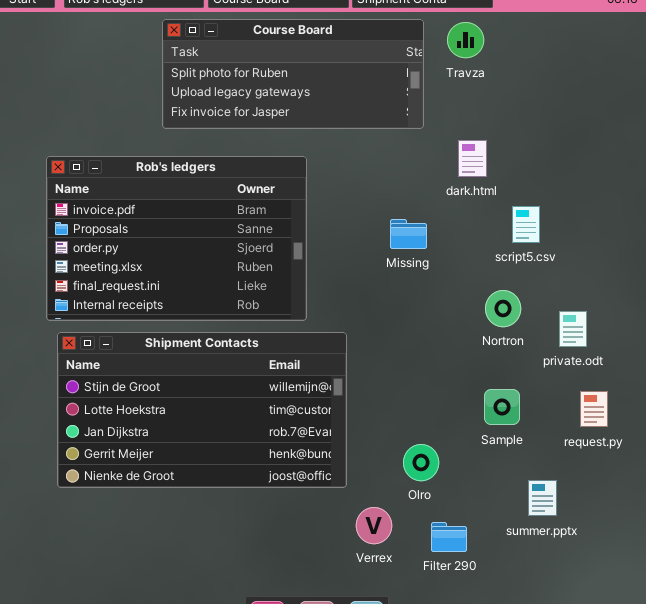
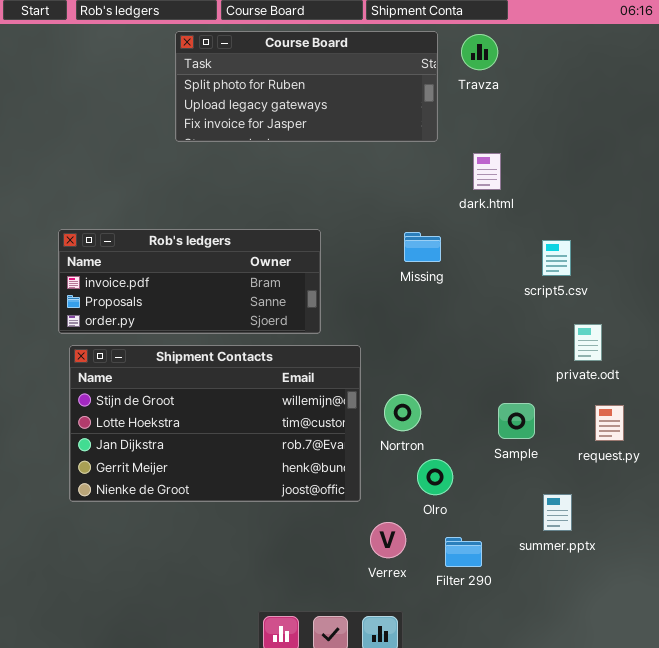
Rob's ledgers: [46,156,307,321] -> [58,229,321,334], resized
script5.csv: [512,206,540,243] -> [542,240,571,276], moved
Nortron: [485,290,521,327] -> [384,394,421,431], moved

